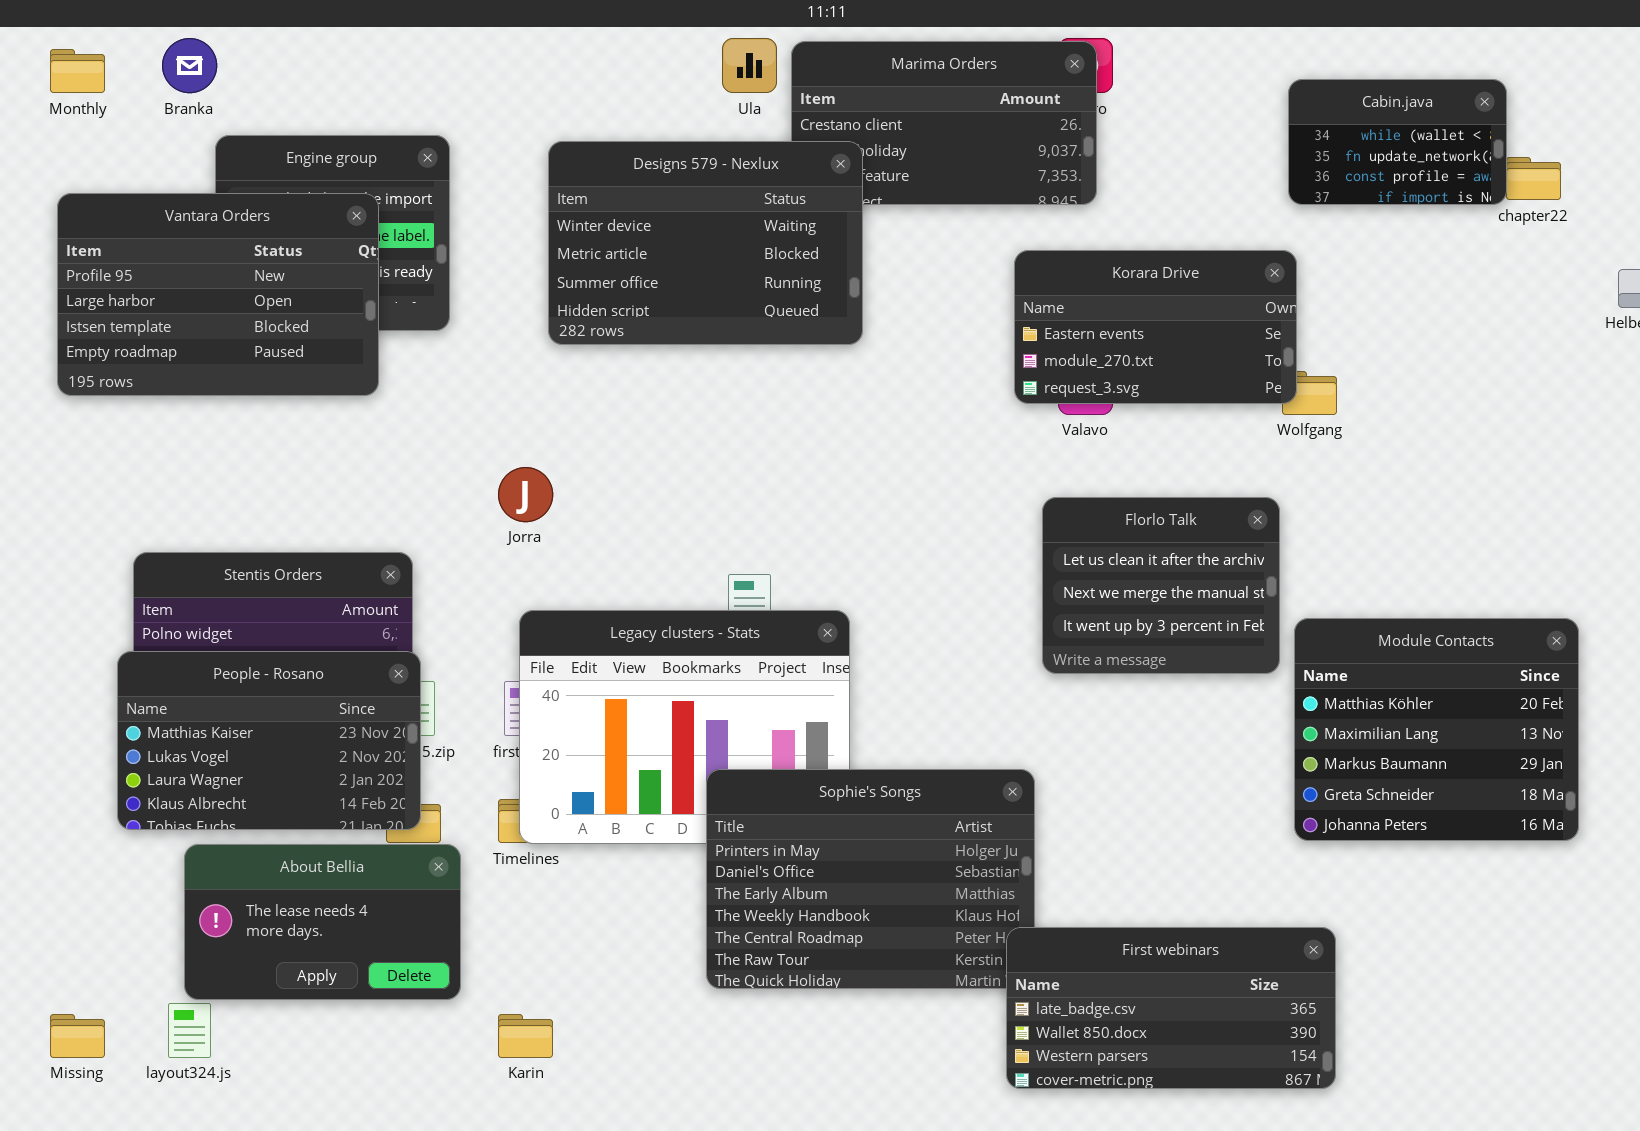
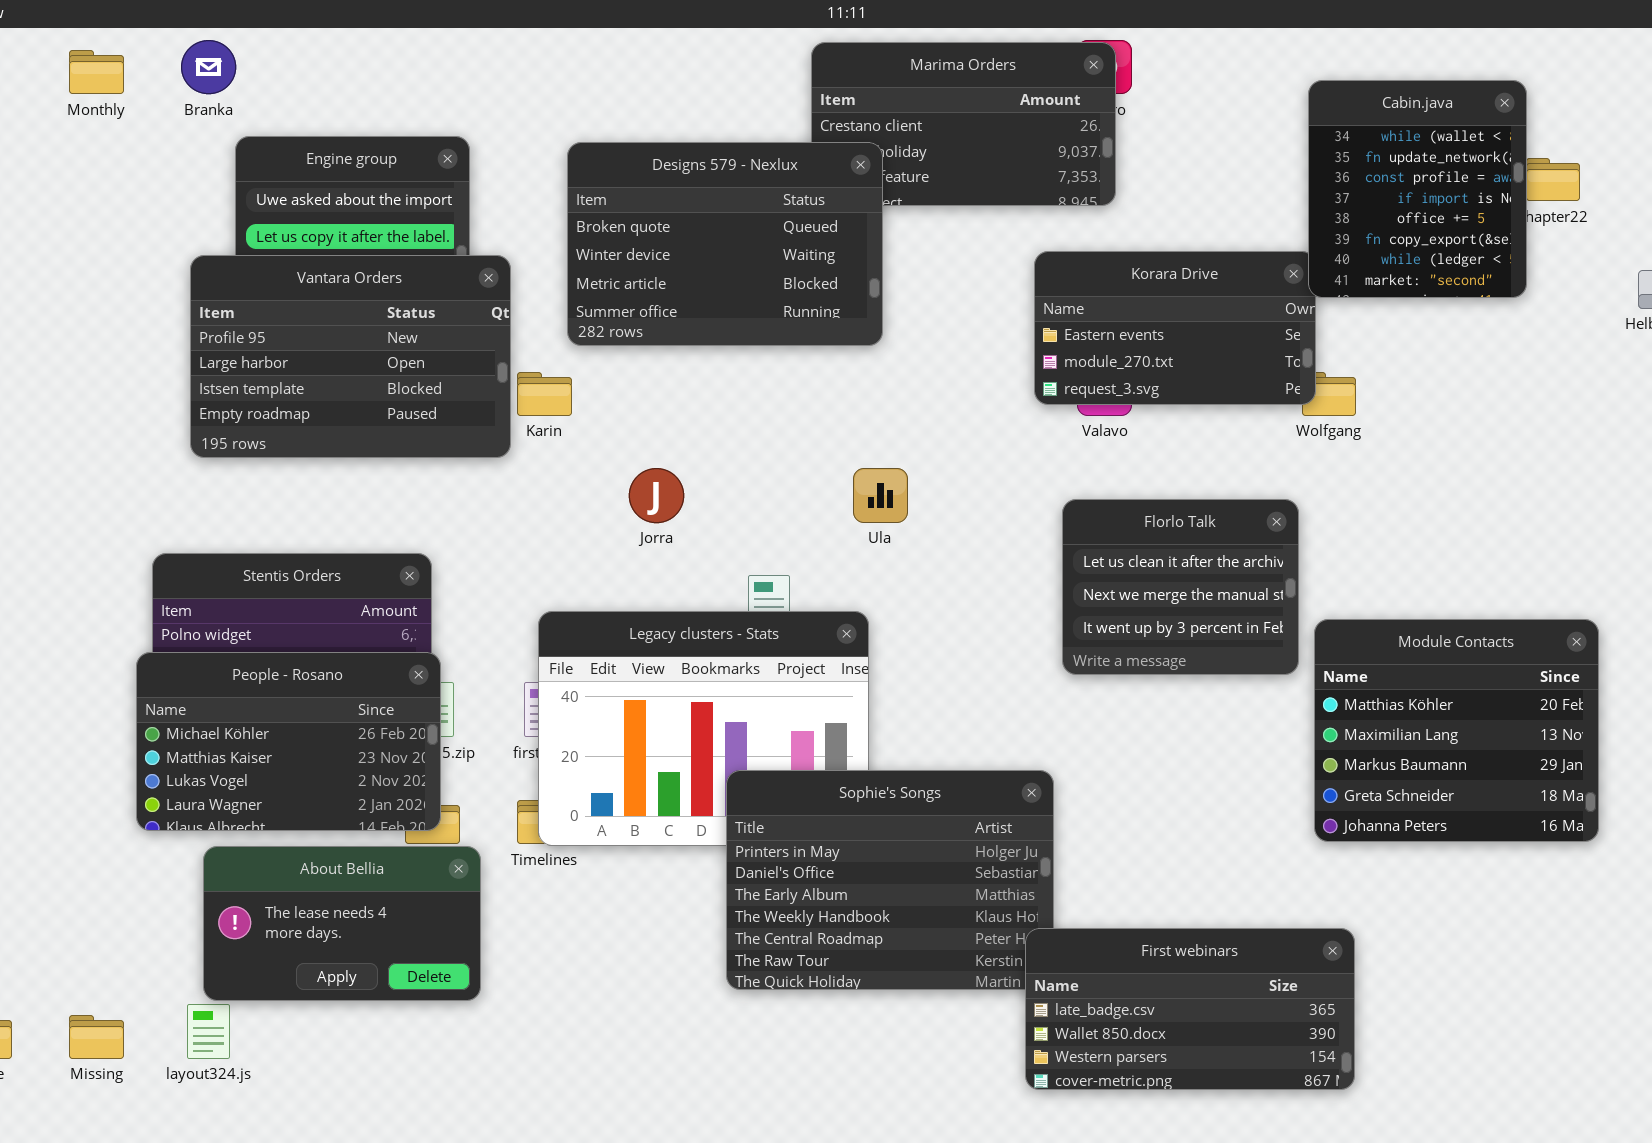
Ula: [722,38,777,93] -> [853,468,908,523], moved
Cabin.java: [1288,79,1507,205] -> [1308,80,1527,298], resized
Designs 579 - Nexlux: [548,141,863,345] -> [567,142,883,346], scrolled up 1 row
Vantara Orders: [57,193,379,396] -> [190,255,511,458], moved
Jorra: [498,467,553,522] -> [629,468,684,523], moved
People - Rosano: [117,651,421,830] -> [136,652,441,831], scrolled up 1 row
Karin: [498,1014,553,1058] -> [517,372,572,416], moved

